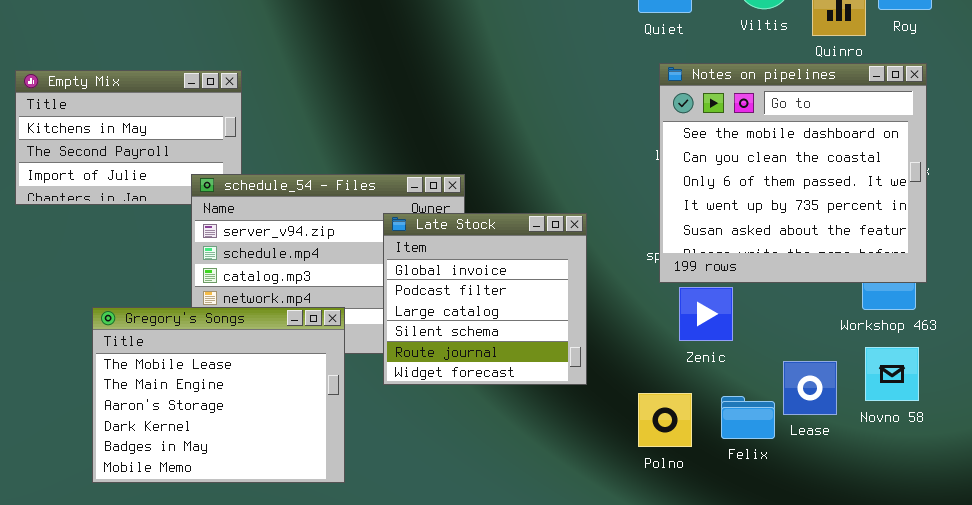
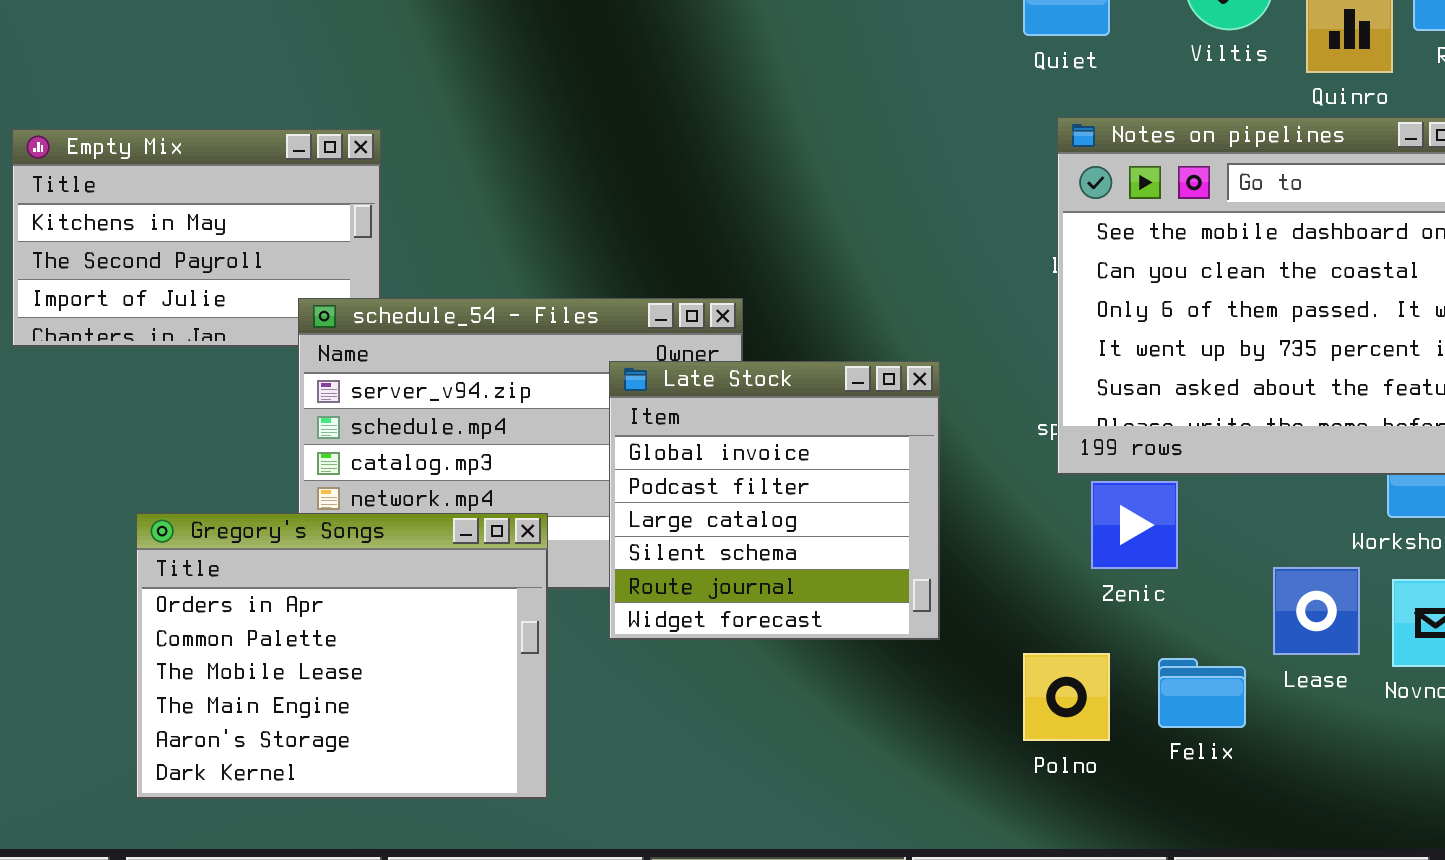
Gregory's Songs: [92,307,345,483] -> [136,513,548,799], scrolled up 2 rows
Lease: [783,361,837,415] -> [1273,567,1360,655], moved

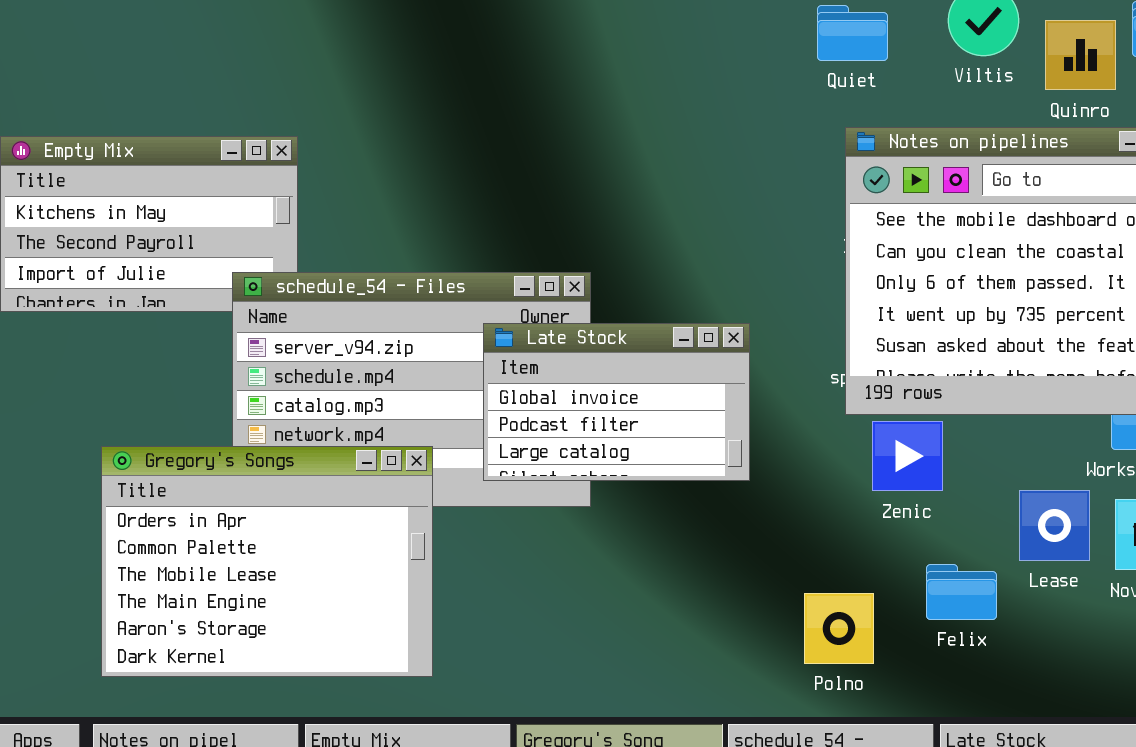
Late Stock: [609,361,940,640] -> [483,323,750,481], resized
Polno: [1023,653,1110,741] -> [804,593,874,664], moved

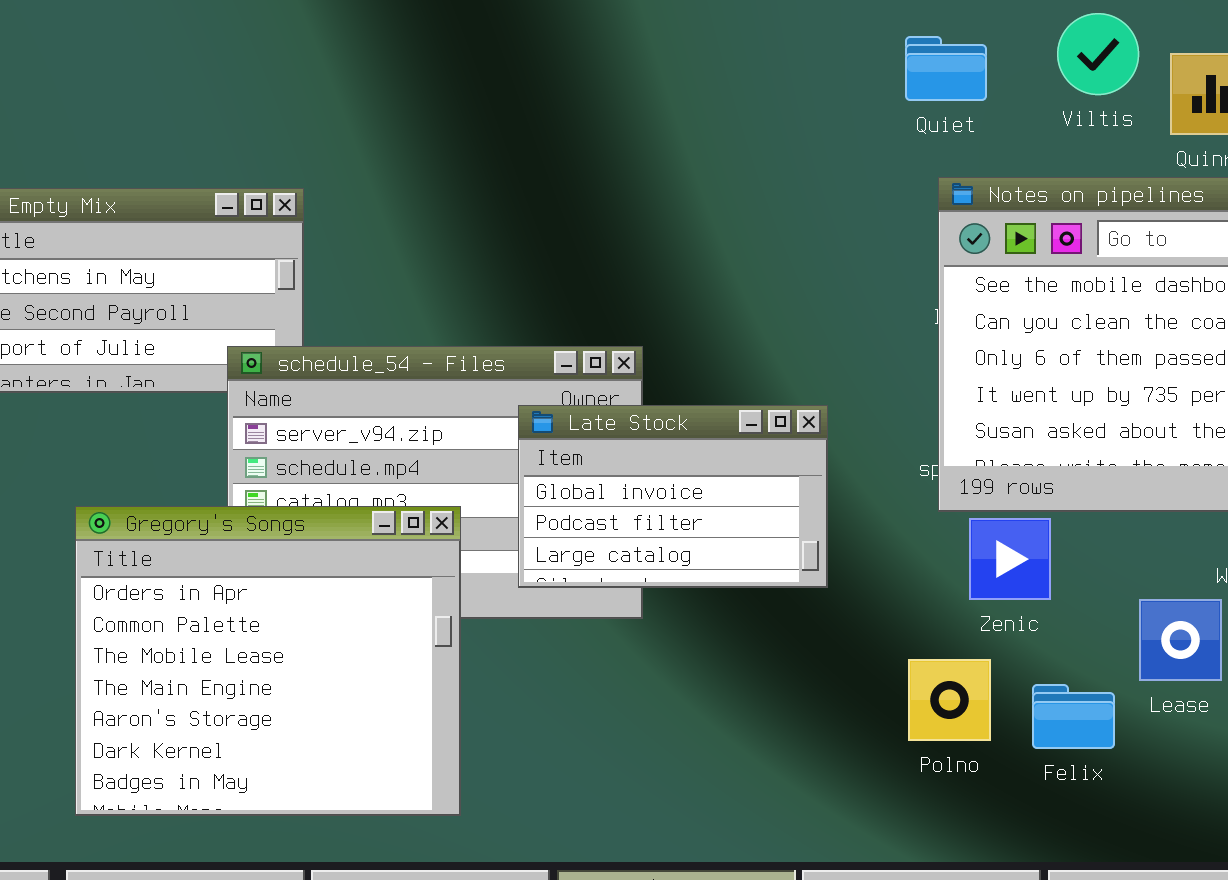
Gregory's Songs: [101,446,433,677] -> [75,506,461,816], resized
Polno: [804,593,874,664] -> [908,659,991,741], moved

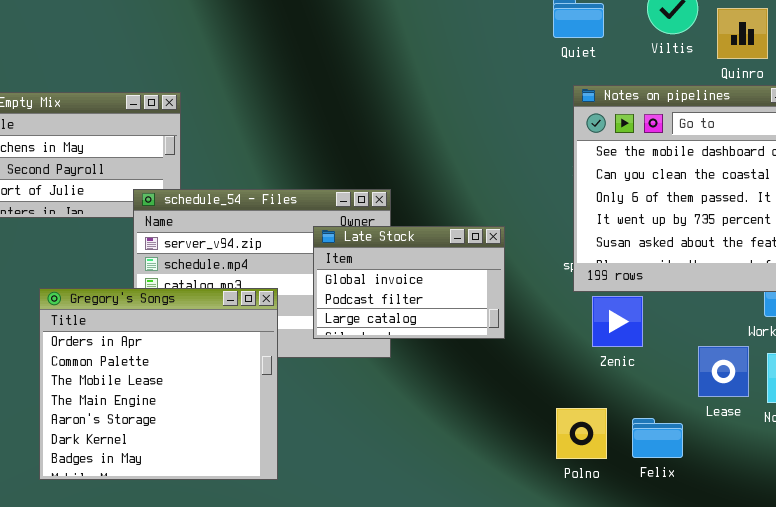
Polno: [908,659,991,741] -> [556,408,607,459], moved
Felix: [1032,684,1115,749] -> [632,418,683,458], moved

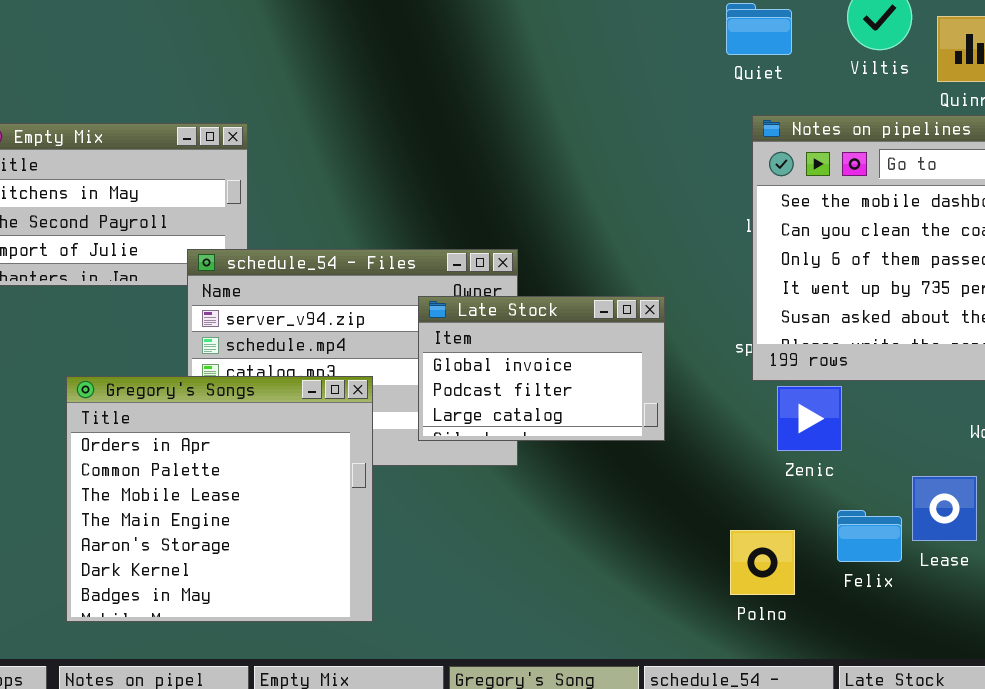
Lease: [698,346,749,397] -> [912,476,977,541], moved
Felix: [632,418,683,458] -> [837,510,902,562], moved

